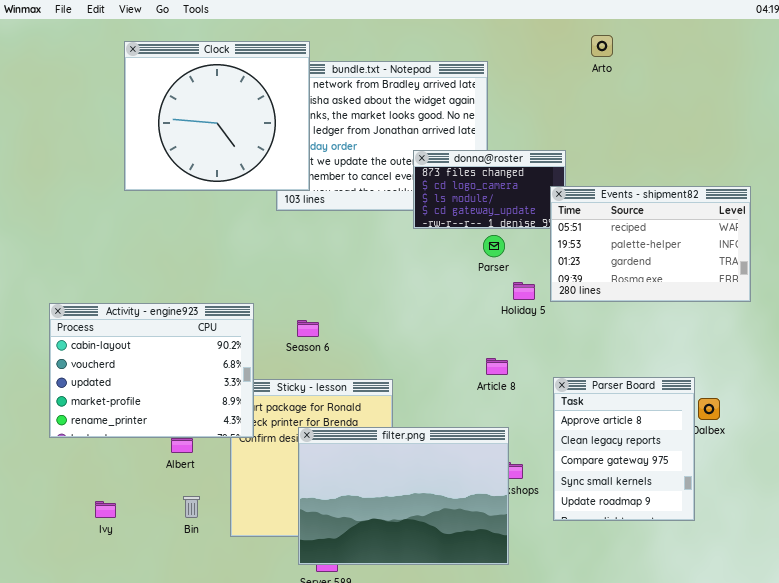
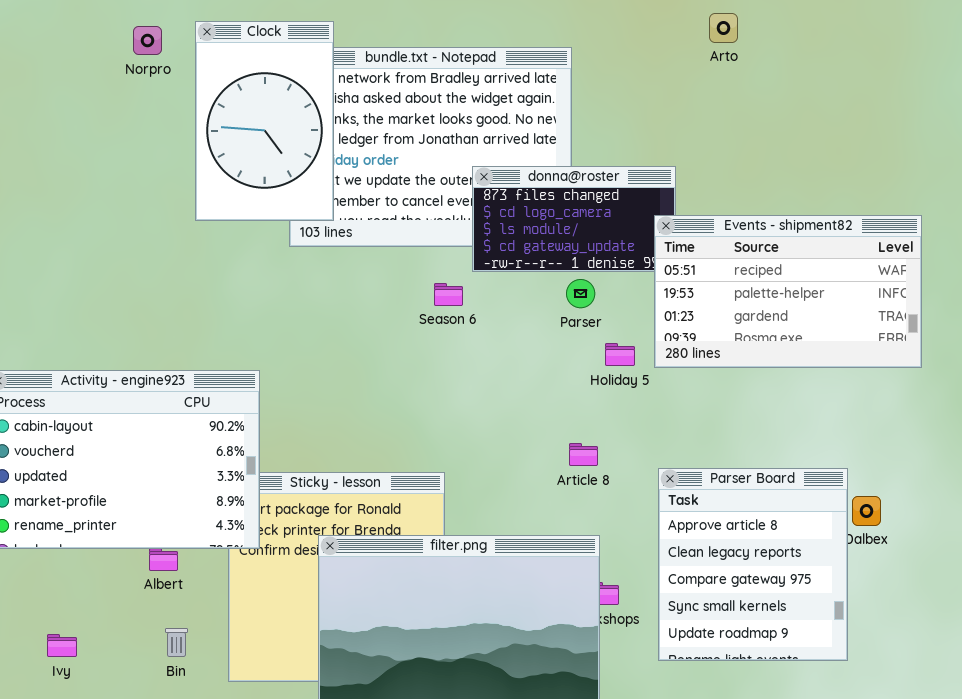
Clock: [124,41,310,191] -> [195,21,334,221], resized
Season 6: [297,320,319,337] -> [434,283,463,306], moved

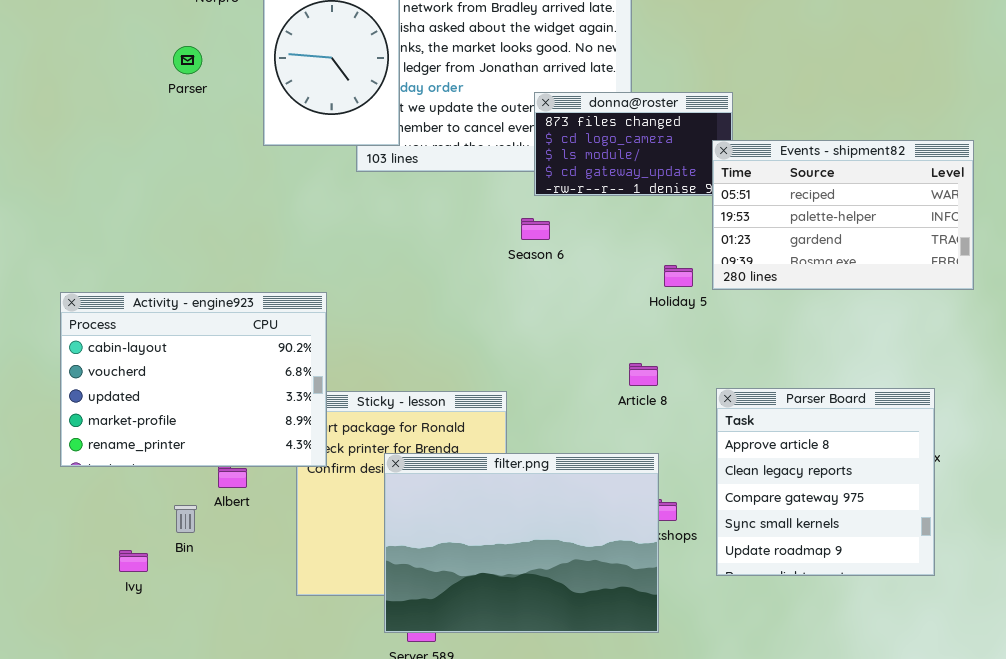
Parser: [566,279,595,308] -> [173,46,202,74], moved
Season 6: [434,283,463,306] -> [521,218,550,240], moved
Parser Board: [658,468,848,661] -> [716,388,935,576], resized
Bin: [165,628,188,657] -> [174,505,197,533], moved

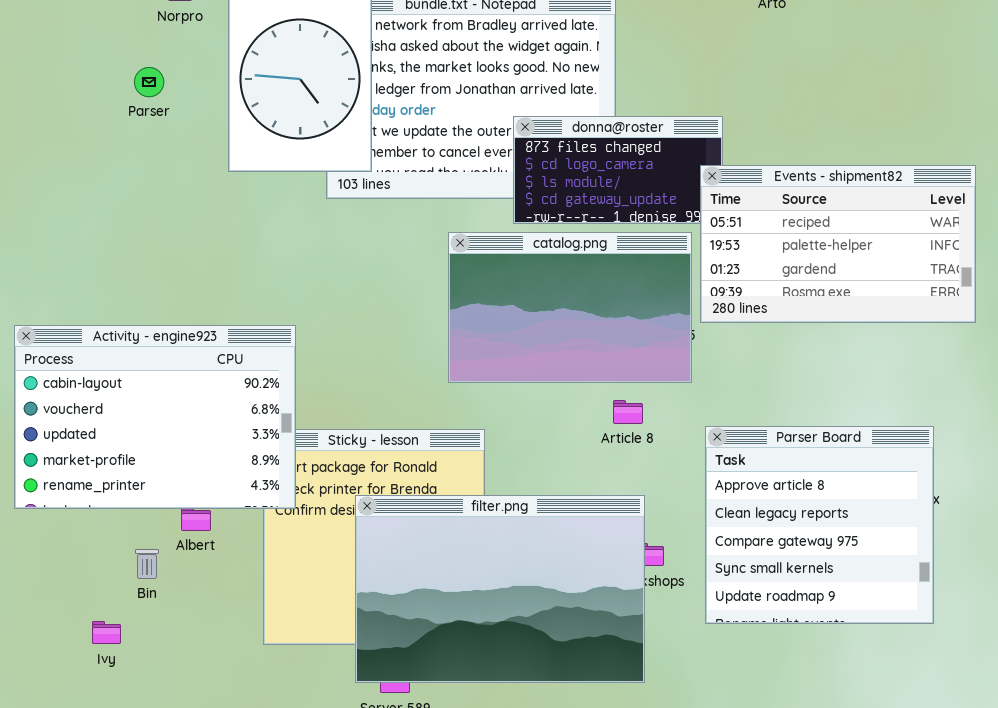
catalog.png: none -> [448,232,692,383], opened
Ivy: [119,550,148,572] -> [92,621,121,644], moved

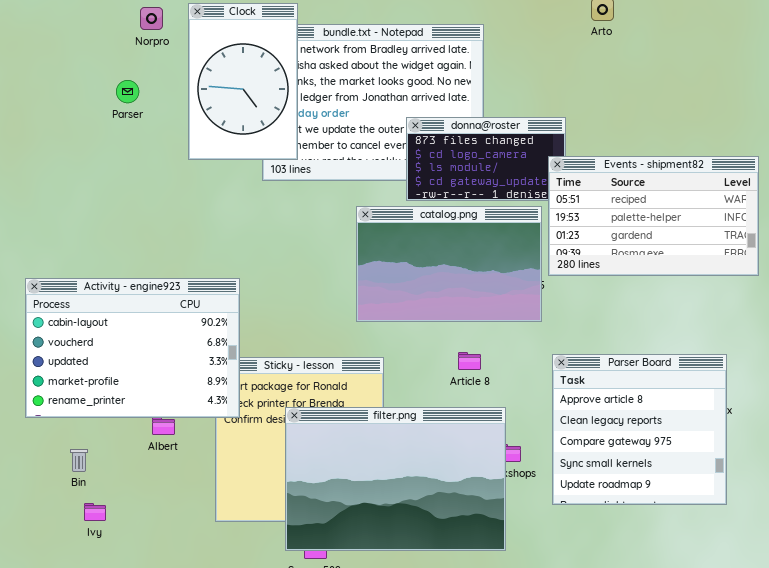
Article 8: [613,400,643,424] -> [458,352,481,370], moved
Bin: [135,549,159,579] -> [70,449,88,472], moved

